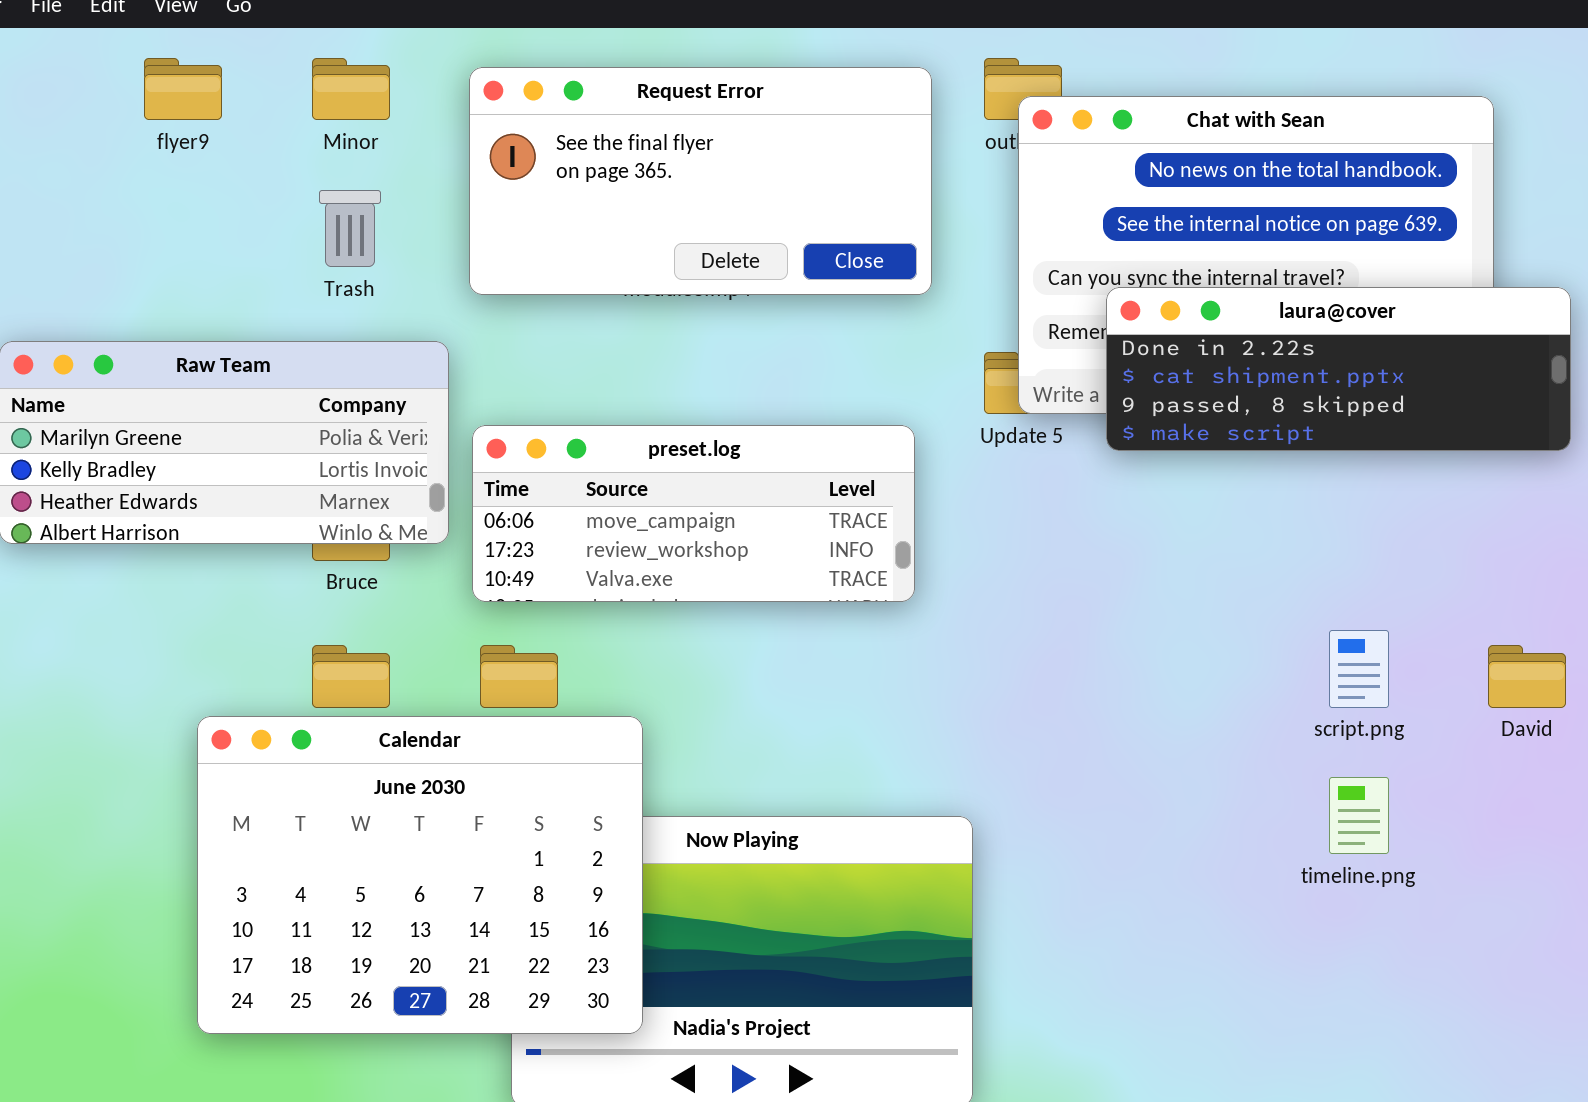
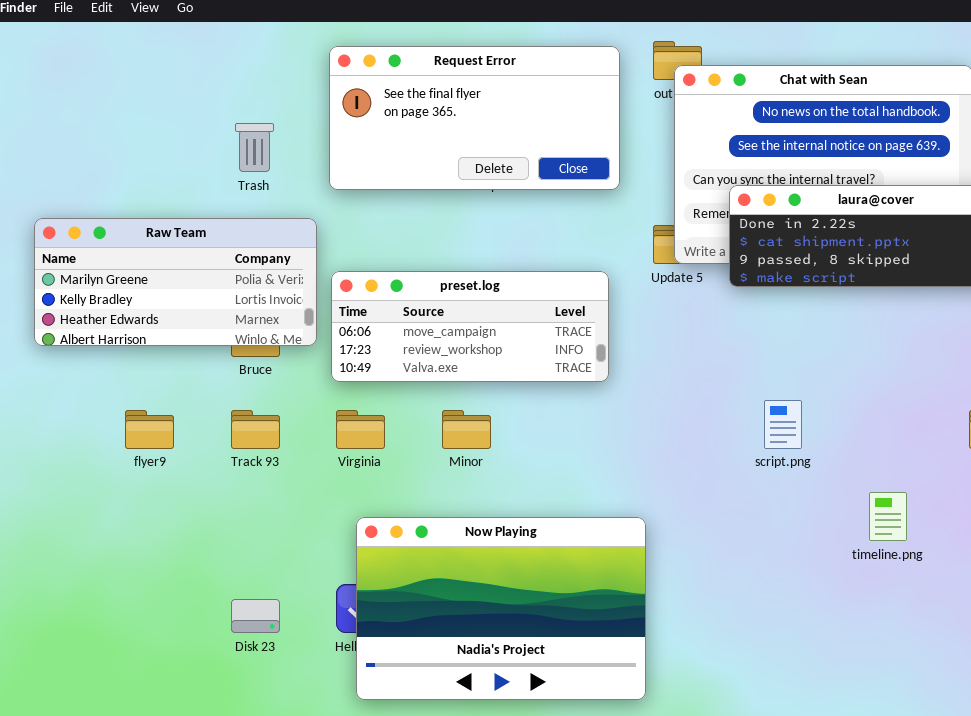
flyer9: [144,58,222,120] -> [125,410,174,449], moved
Minor: [312,58,390,120] -> [442,410,491,449], moved
script.png: [1329,630,1389,708] -> [764,400,802,449], moved
Calendar: [197,716,643,1034] -> none, closed

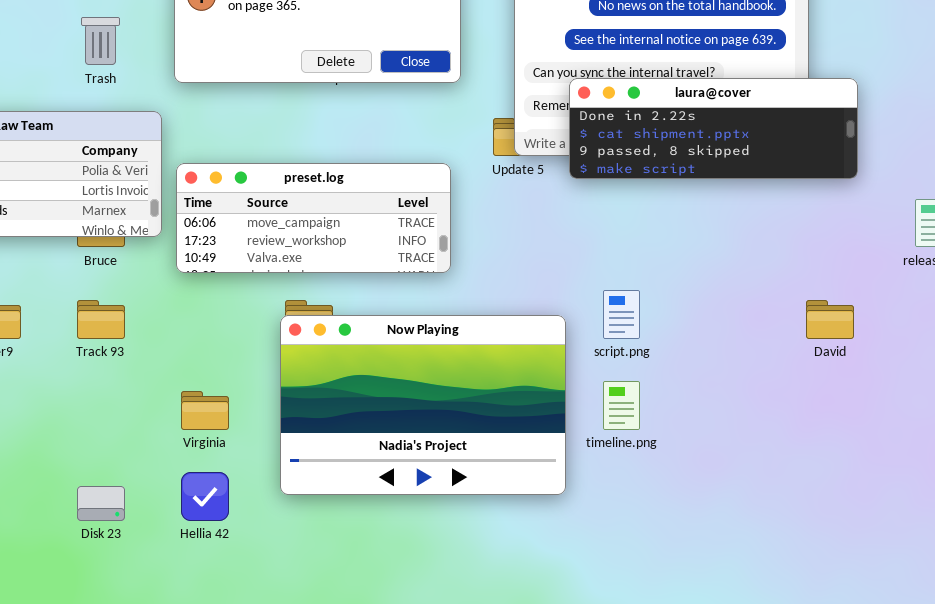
Virginia: [336,410,385,449] -> [181,391,229,430], moved
timeline.png: [869,492,907,541] -> [603,381,640,430], moved
Now Playing: [356,517,646,700] -> [280,315,566,495], moved

